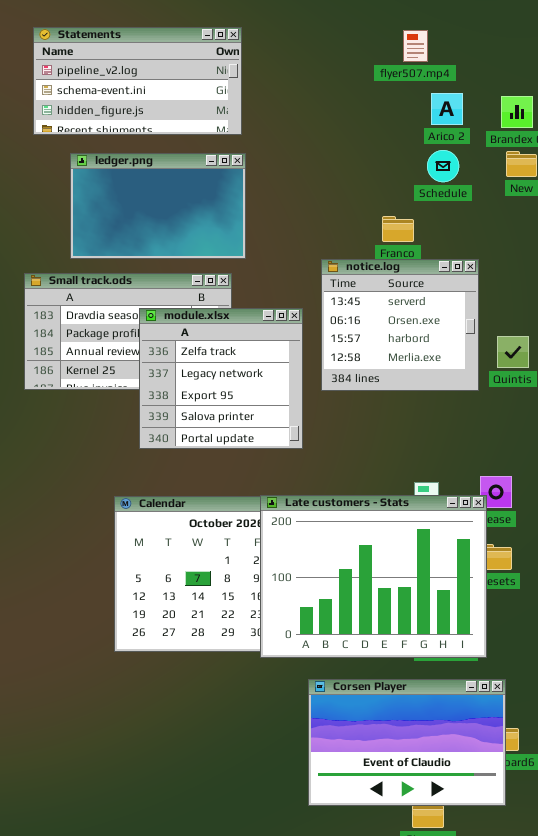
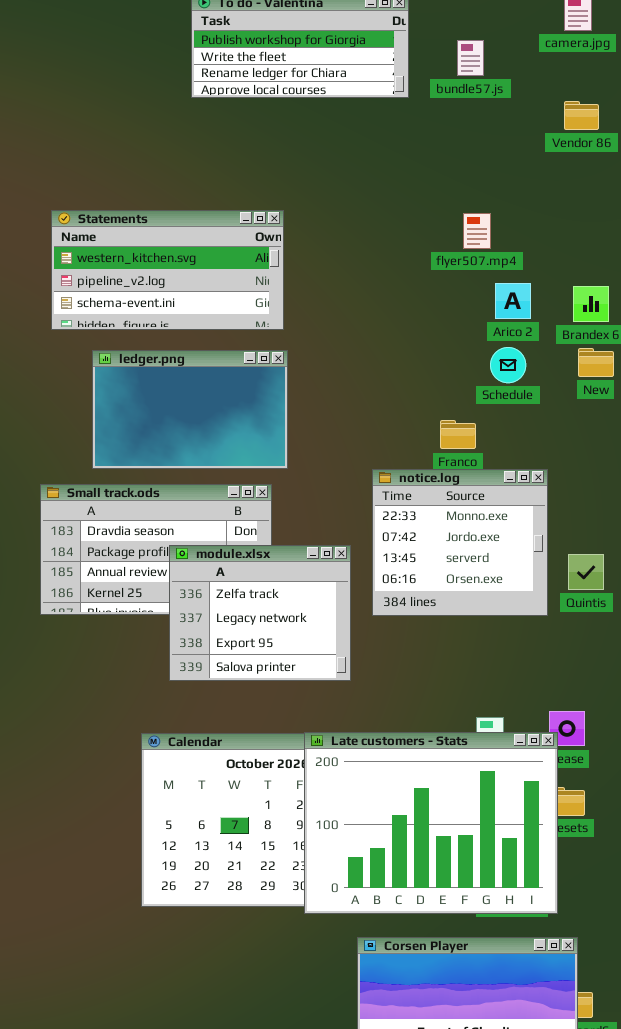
Statements: [33,27,242,135] -> [51,210,284,330], scrolled up 1 row
notice.log: [321,259,479,391] -> [372,469,548,616], scrolled up 2 rows
module.xlsx: [139,308,303,449] -> [169,545,351,681], resized

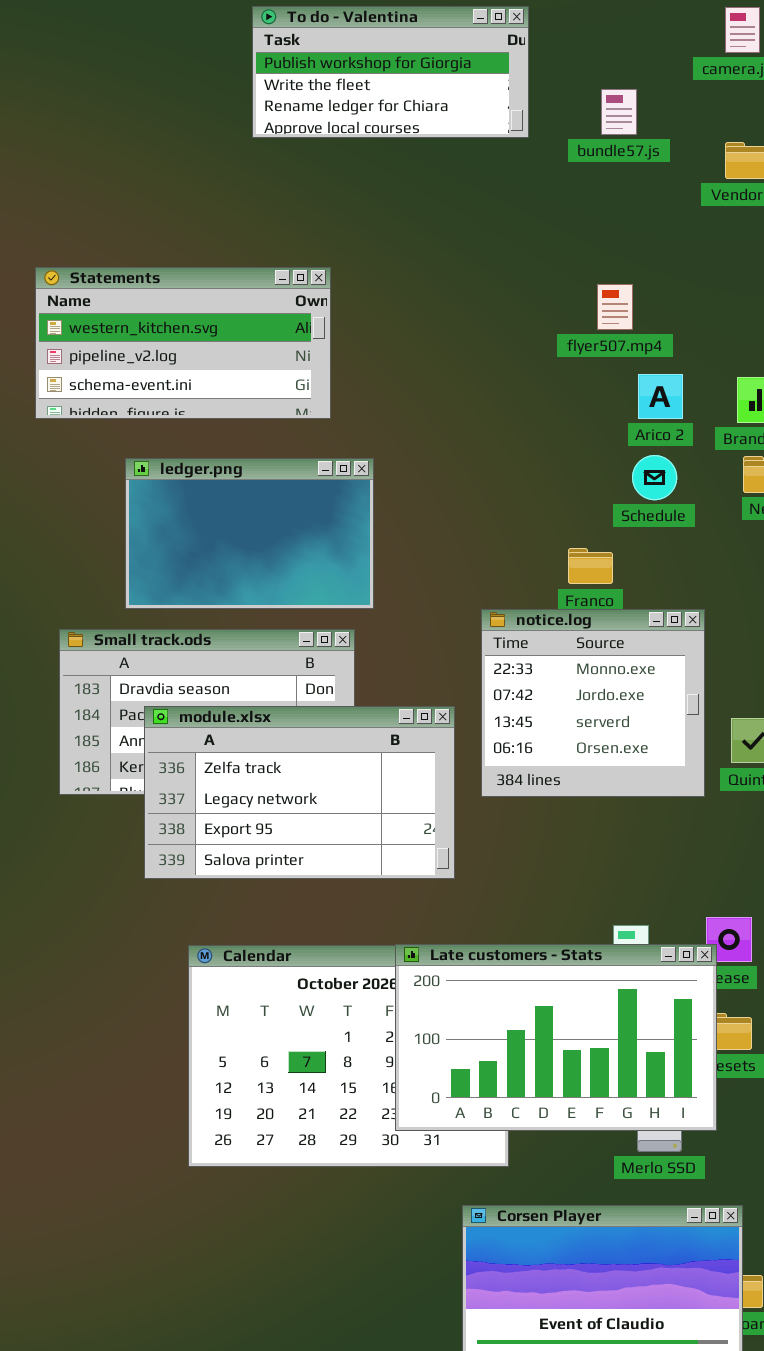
bundle57.js: [457,40,484,76] -> [601,89,637,135], moved
Statements: [51,210,284,330] -> [35,267,331,419], moved
module.xlsx: [169,545,351,681] -> [144,706,455,879], resized
Late customers - Stats: [304,732,558,914] -> [395,944,717,1131], resized

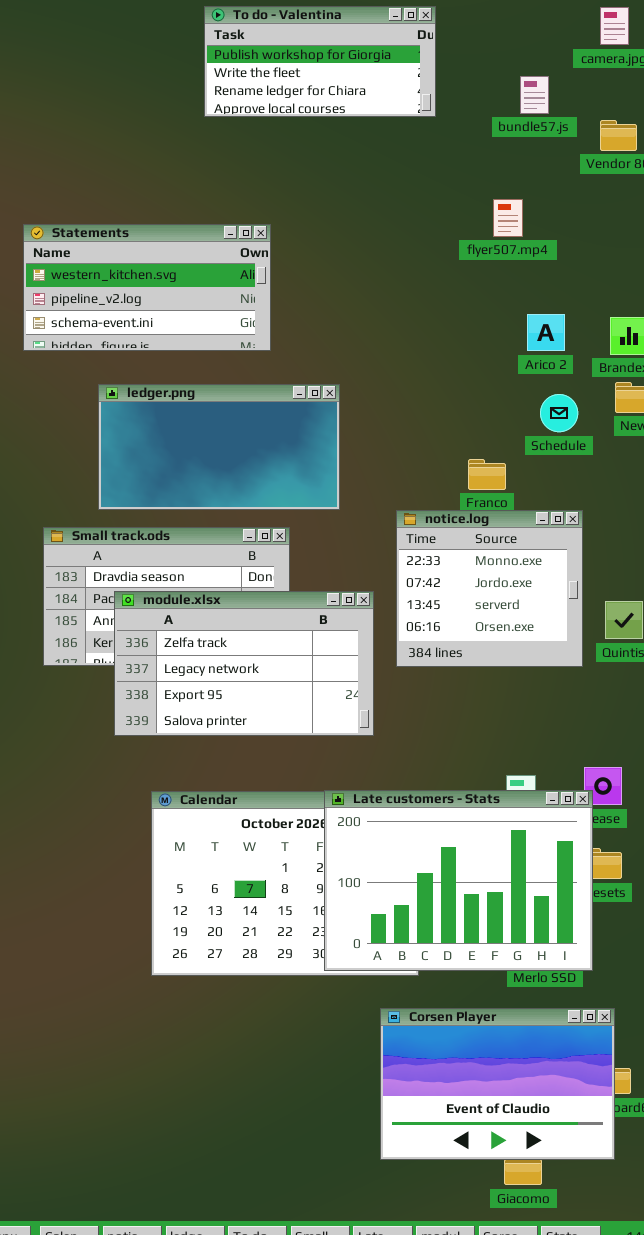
bundle57.js: [601,89,637,135] -> [520,76,549,114], moved
flyer507.mp4: [597,284,633,330] -> [493,199,523,237], moved
Schedule: [632,455,677,500] -> [540,394,578,432], moved
ledger.png: [125,458,374,609] -> [98,384,340,510], resized
Late customers - Stats: [395,944,717,1131] -> [324,790,593,971], resized

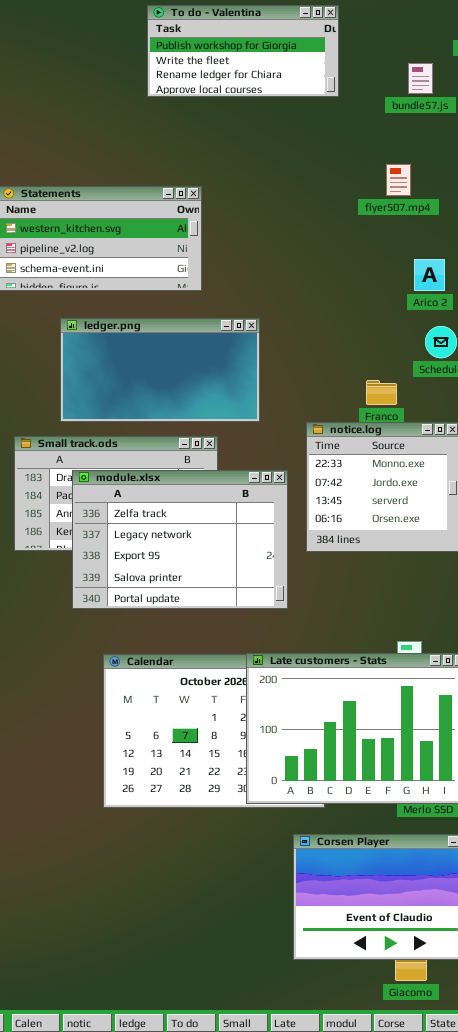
module.xlsx: [114,591,374,736] -> [72,470,288,609], resized

